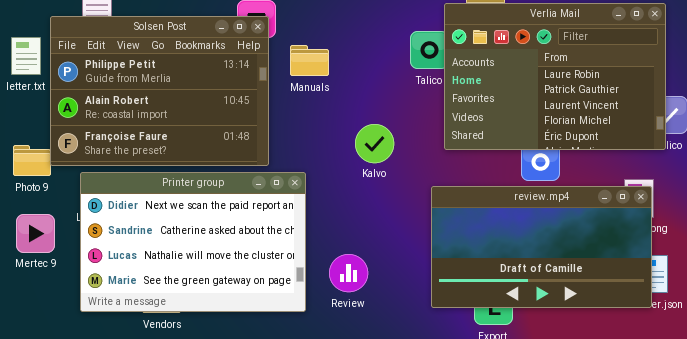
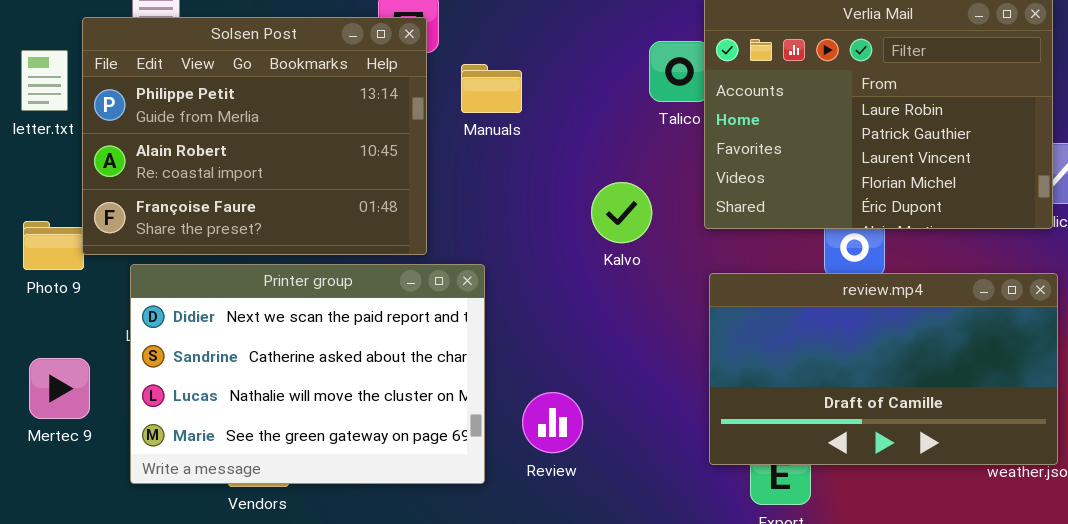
Kalvo: [355,124,394,163] -> [591,182,652,243], moved
review.mp4: [431,186,652,308] -> [709,273,1058,465], moved
Mertec 9: [16,214,55,253] -> [29,358,90,419], moved

